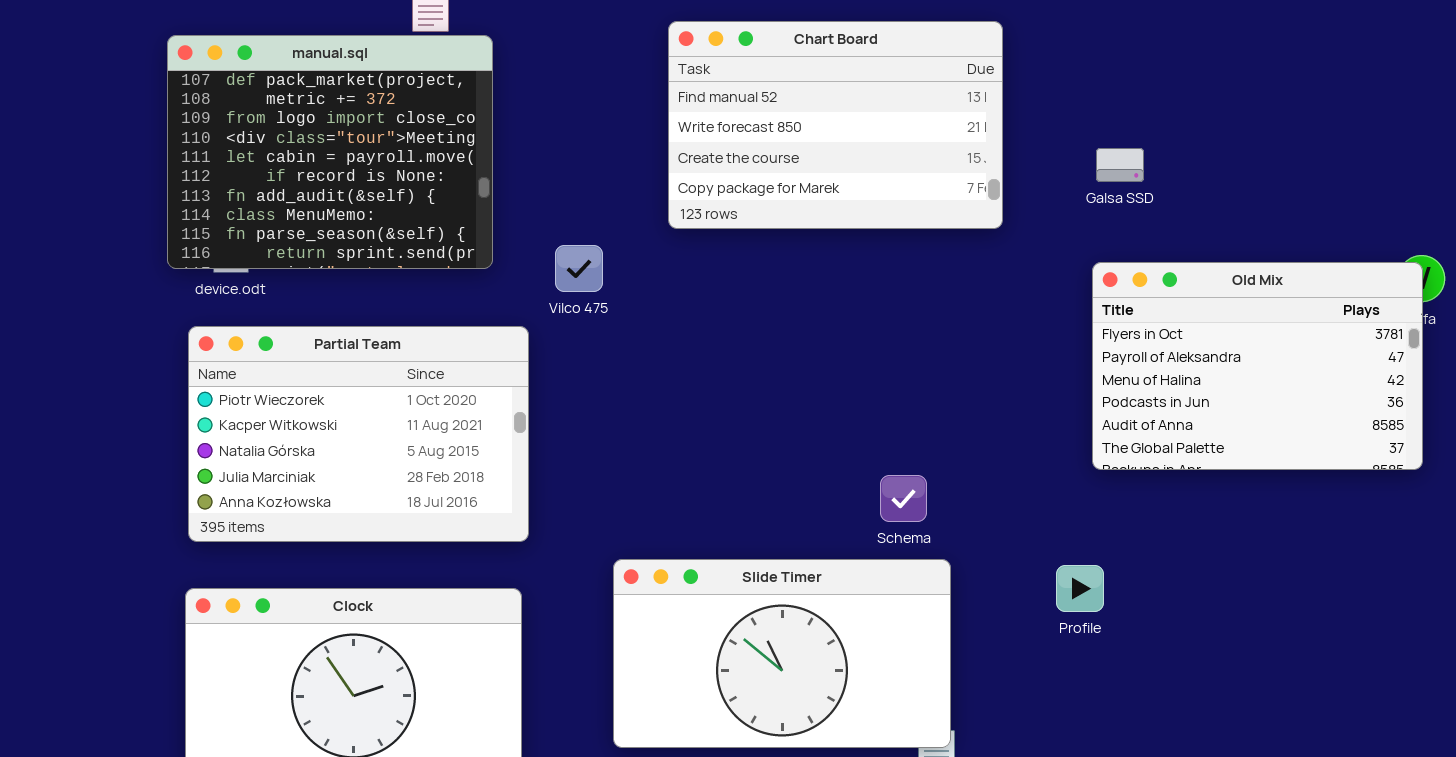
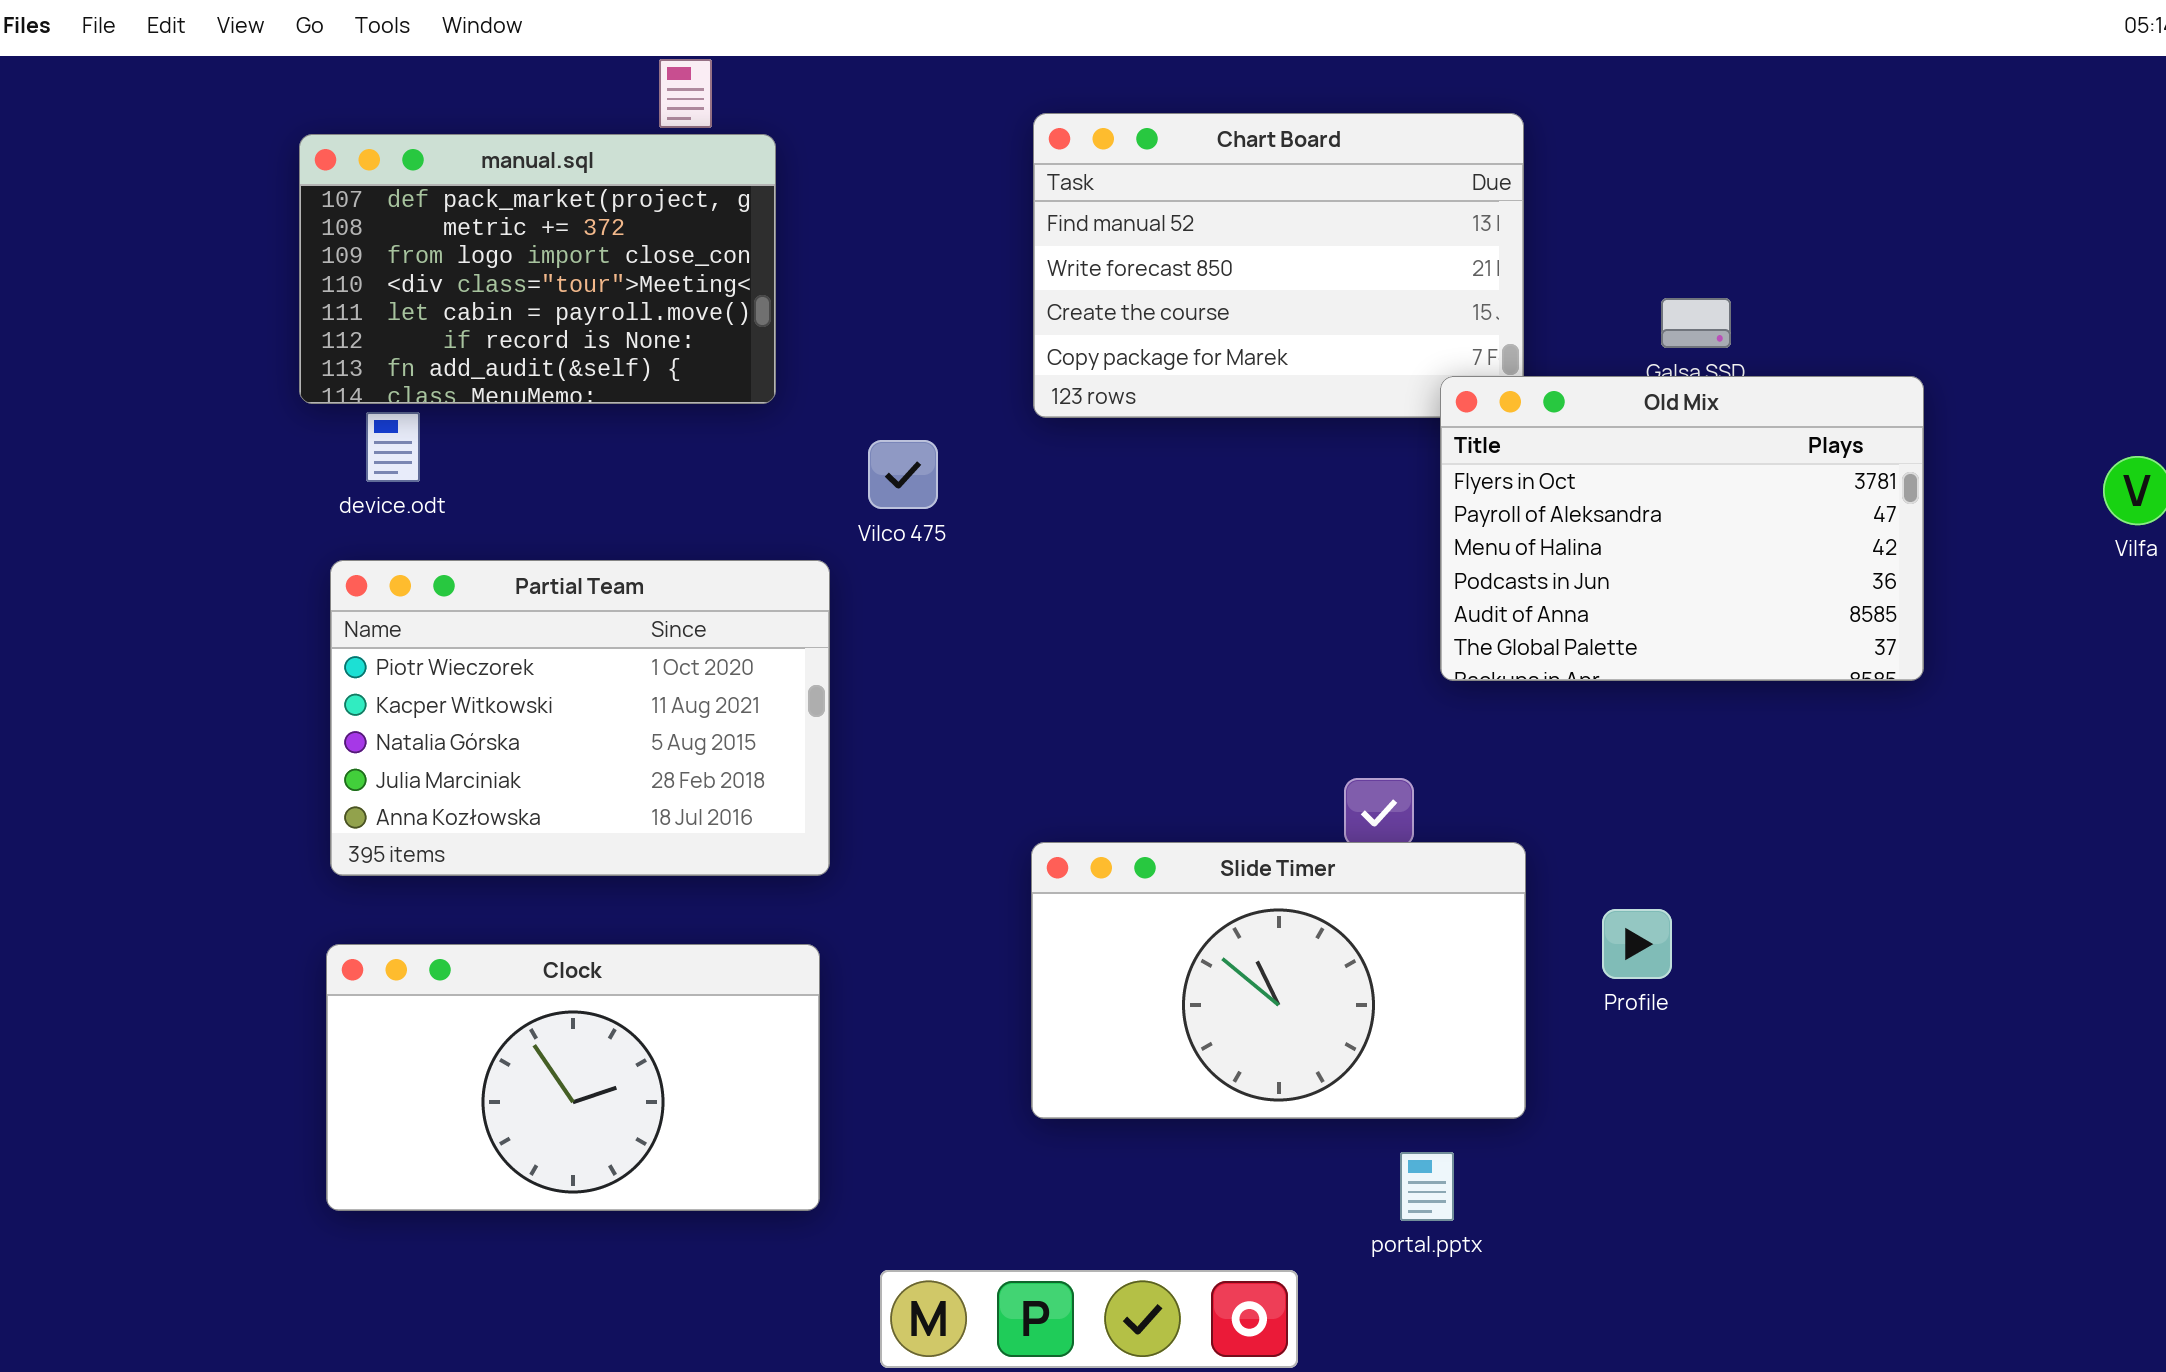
manual.sql: [167,35,493,269] -> [299,134,776,404], resized
Old Mix: [1092,262,1423,470] -> [1440,376,1924,681], moved
Slide Timer: [613,559,951,748] -> [1031,842,1526,1119], moved

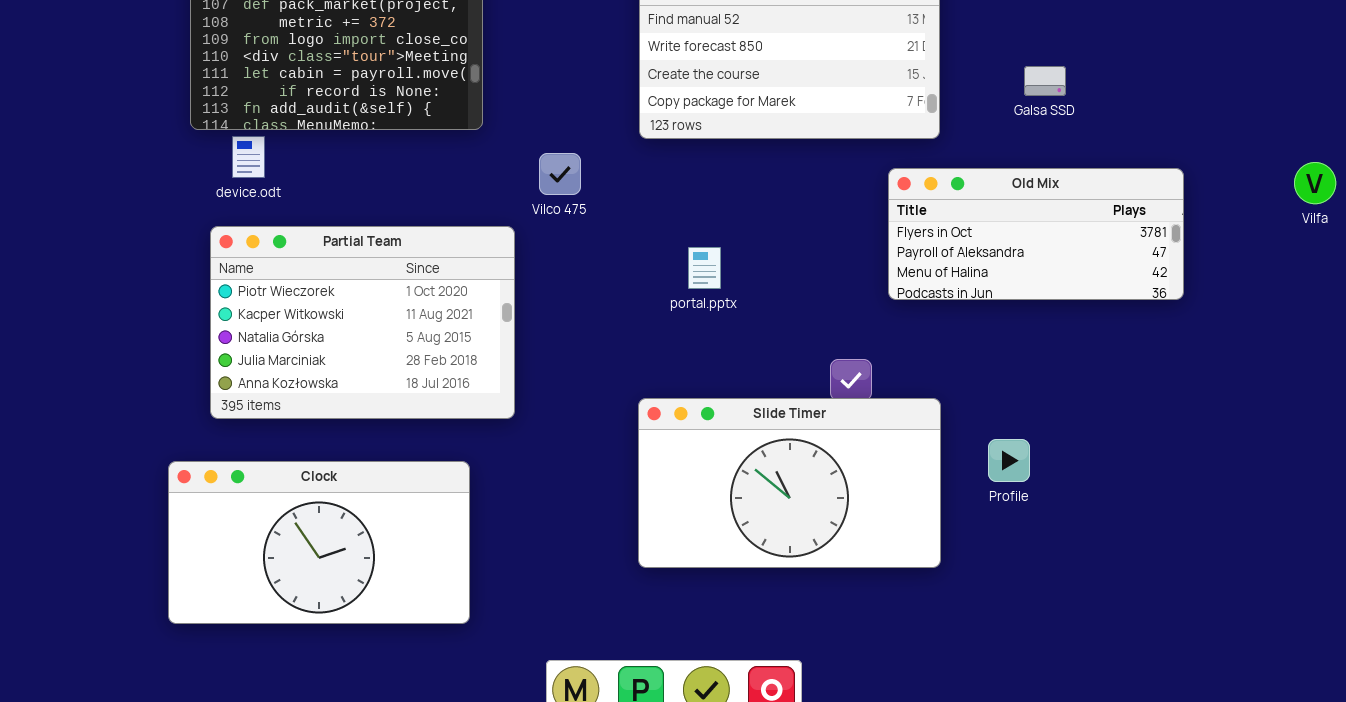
Old Mix: [1440,376,1924,681] -> [888,168,1184,300], resized
Clock: [326,944,820,1211] -> [168,461,470,624], moved
portal.pptx: [1400,1152,1454,1221] -> [688,247,721,289], moved

